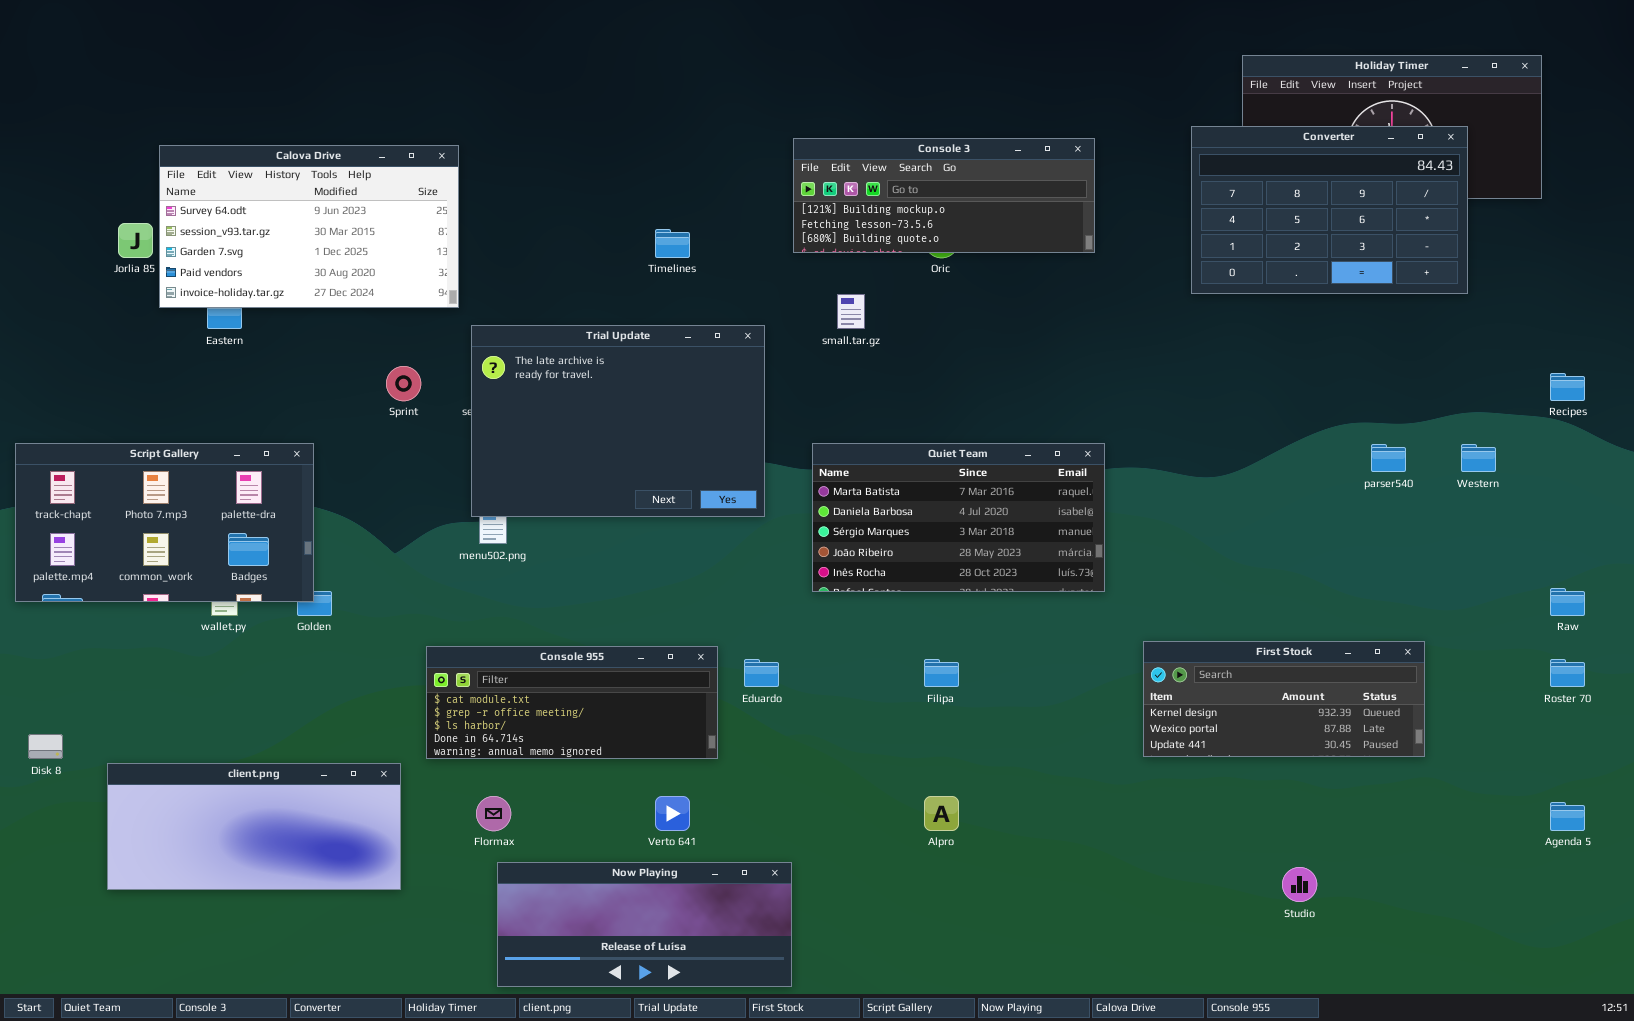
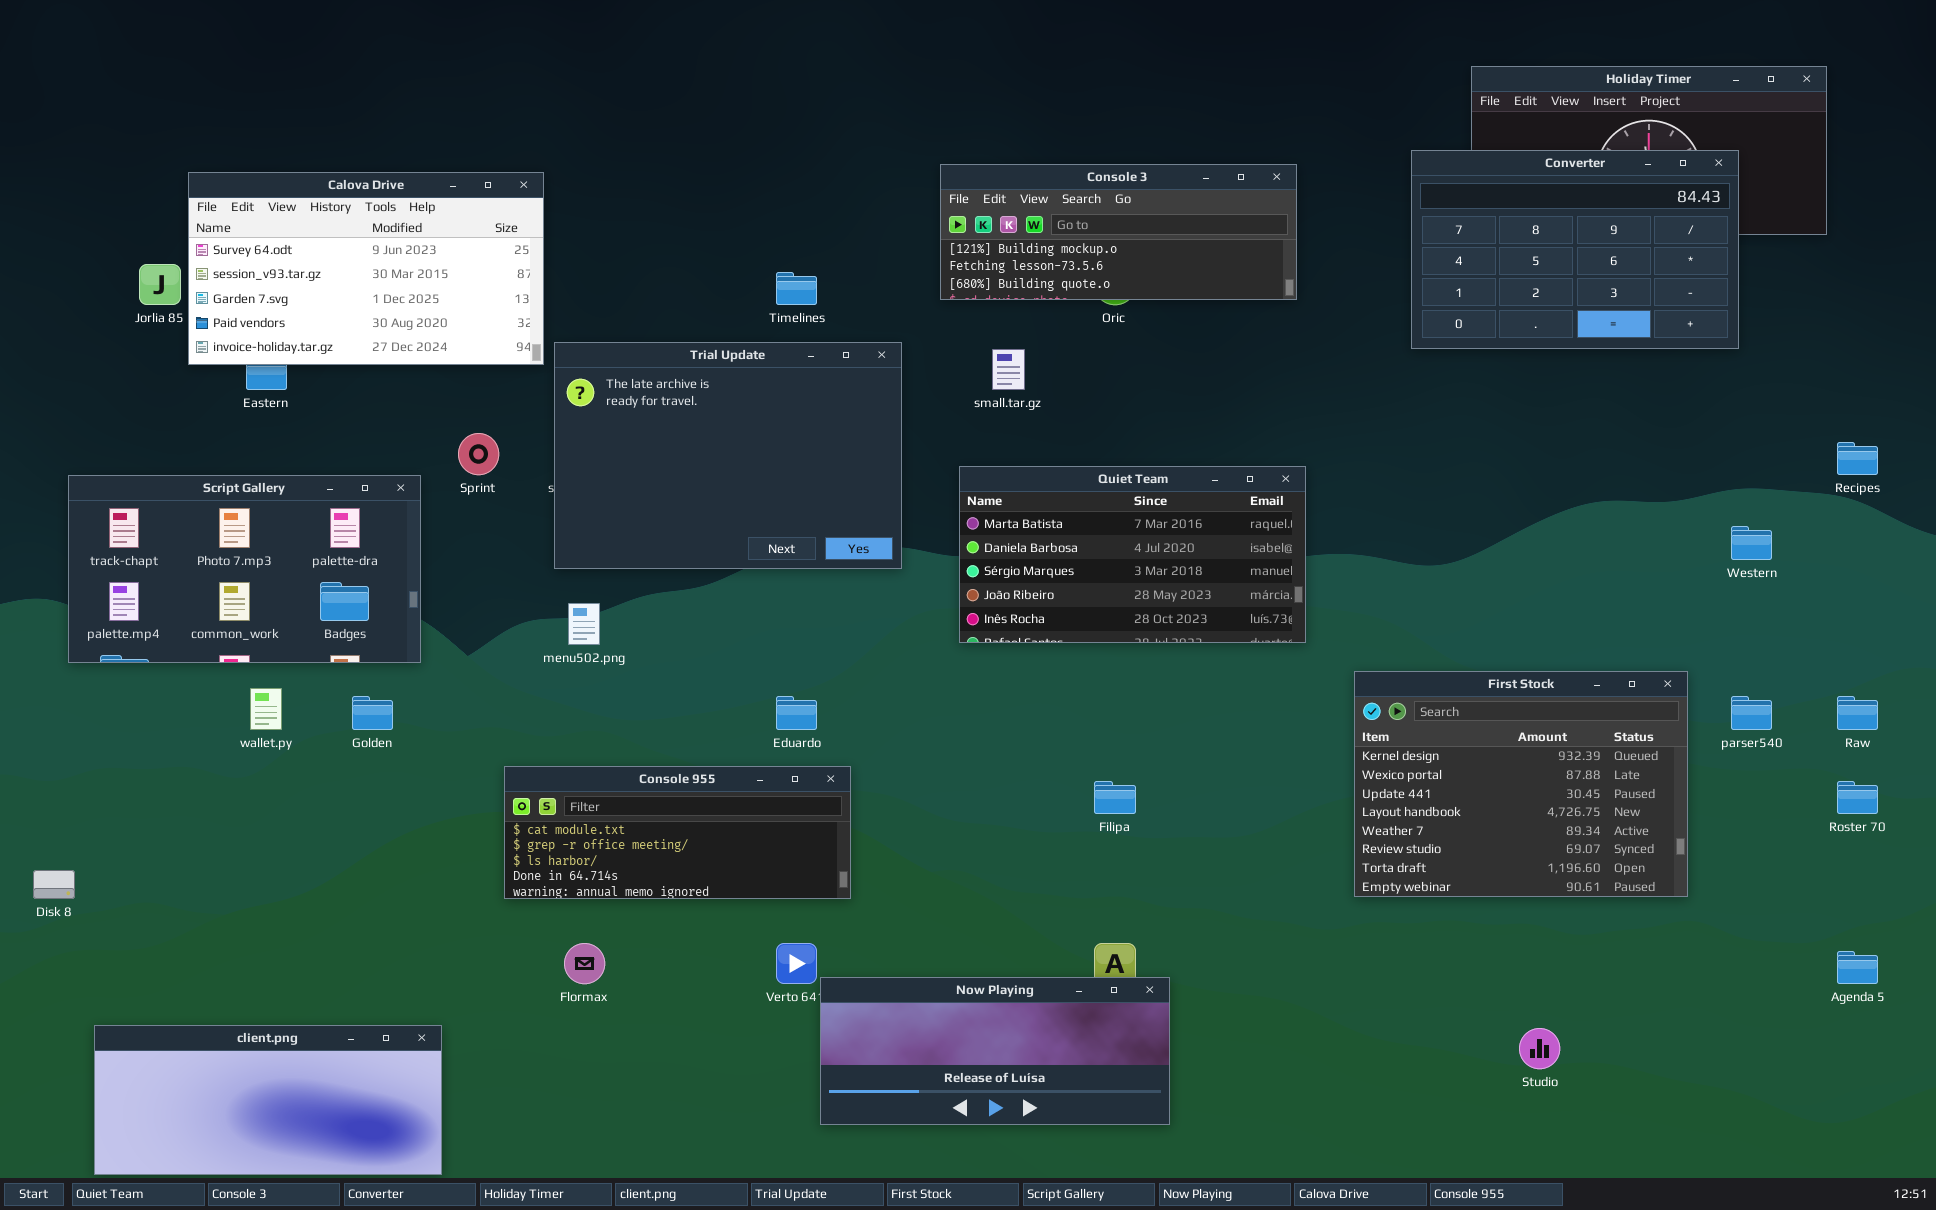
Trial Update: [471,325,765,517] -> [554,342,902,569], moved
Quiet Team: [812,443,1105,592] -> [959,466,1306,643], moved
Script Gallery: [15,443,314,602] -> [68,475,421,663], moved
parser540: [1371,444,1406,472] -> [1731,696,1772,730], moved
First Stock: [1143,641,1425,757] -> [1354,671,1688,897], resized
Eduardo: [744,659,779,687] -> [776,696,817,730], moved
client.png: [107,763,401,890] -> [94,1025,442,1175], moved
Now Playing: [497,862,792,987] -> [820,977,1170,1125], moved

